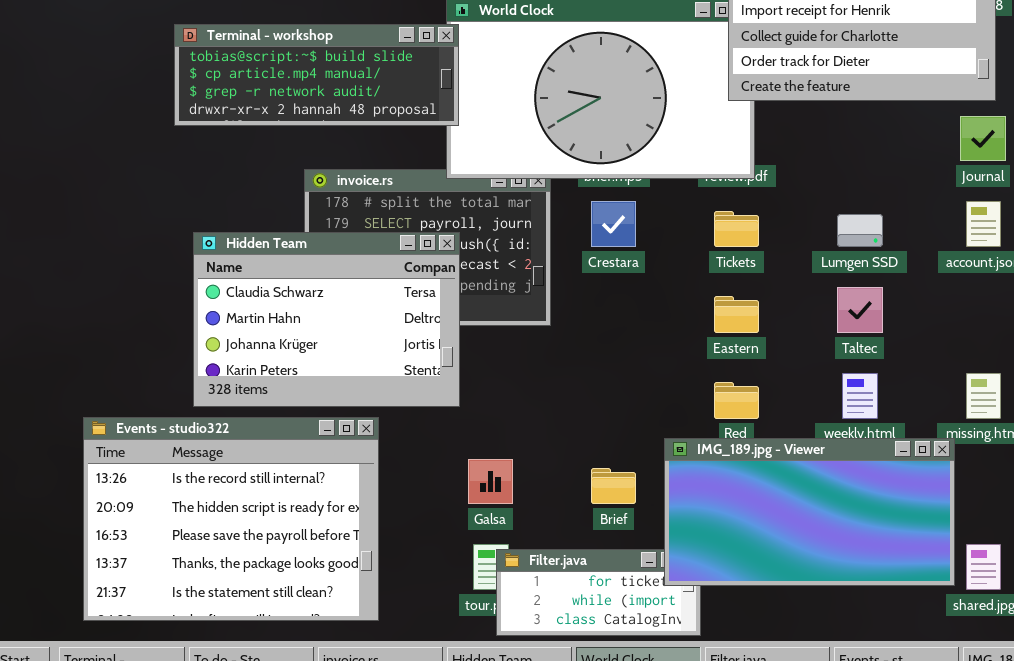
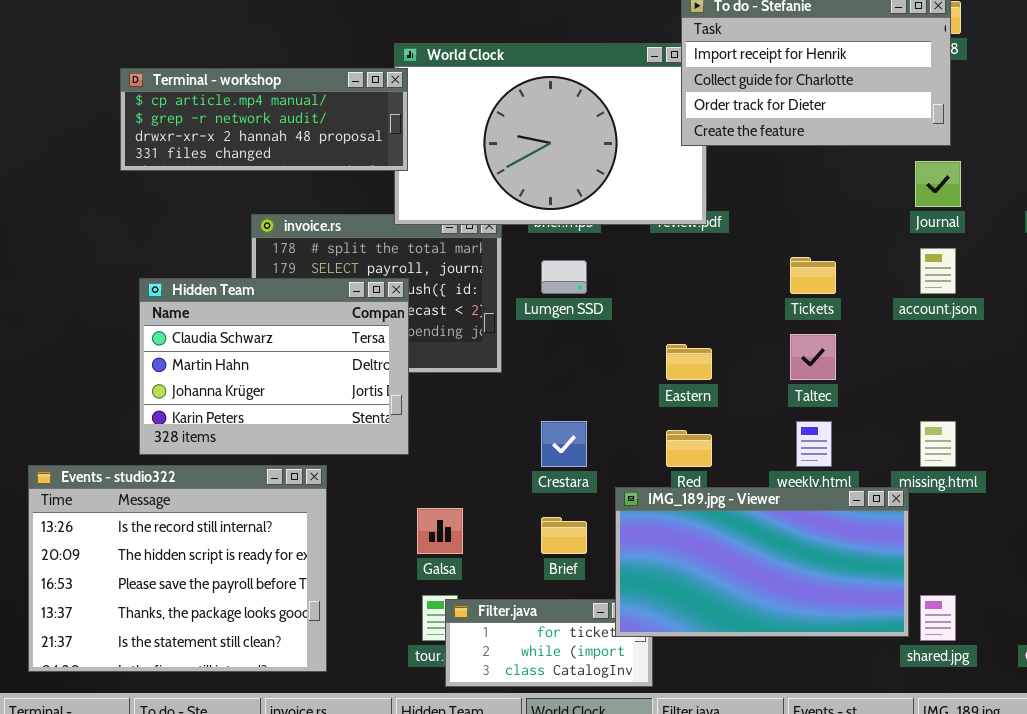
Terminal - workshop: [174,24,459,126] -> [120,68,408,171], scrolled down 1 row
Crestara: [591,201,636,247] -> [541,421,587,467], moved
Tickets: [714,211,759,247] -> [790,257,836,294], moved
Lumgen SSD: [837,214,883,247] -> [541,260,587,294], moved

